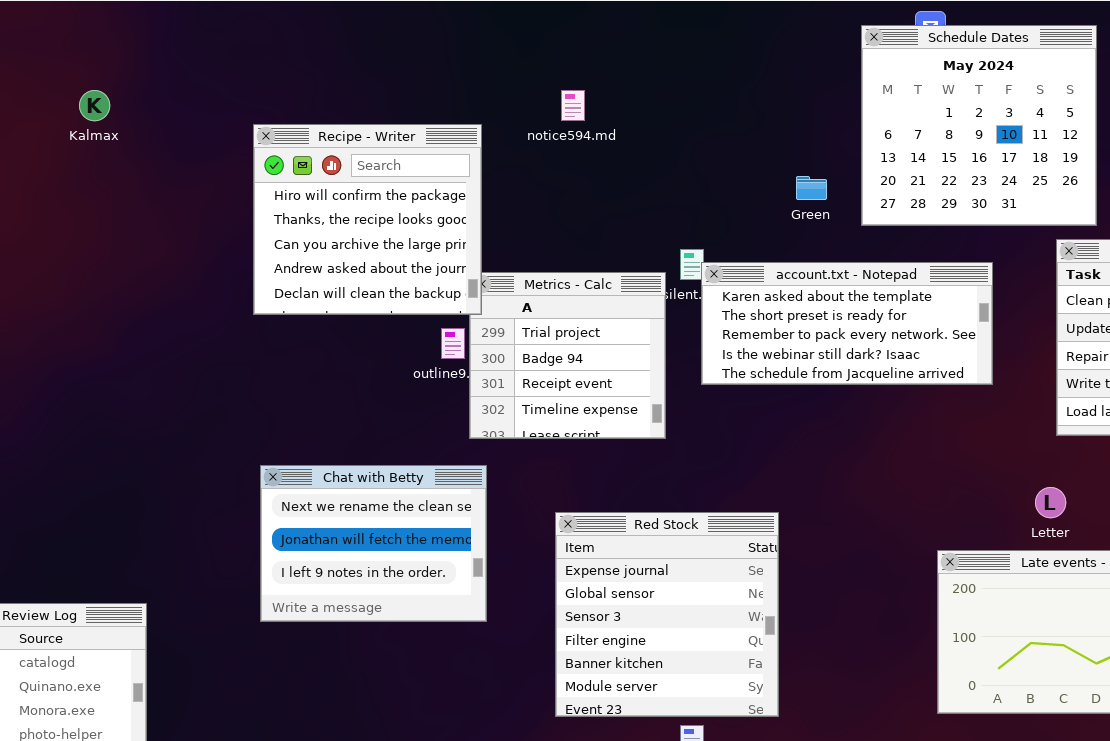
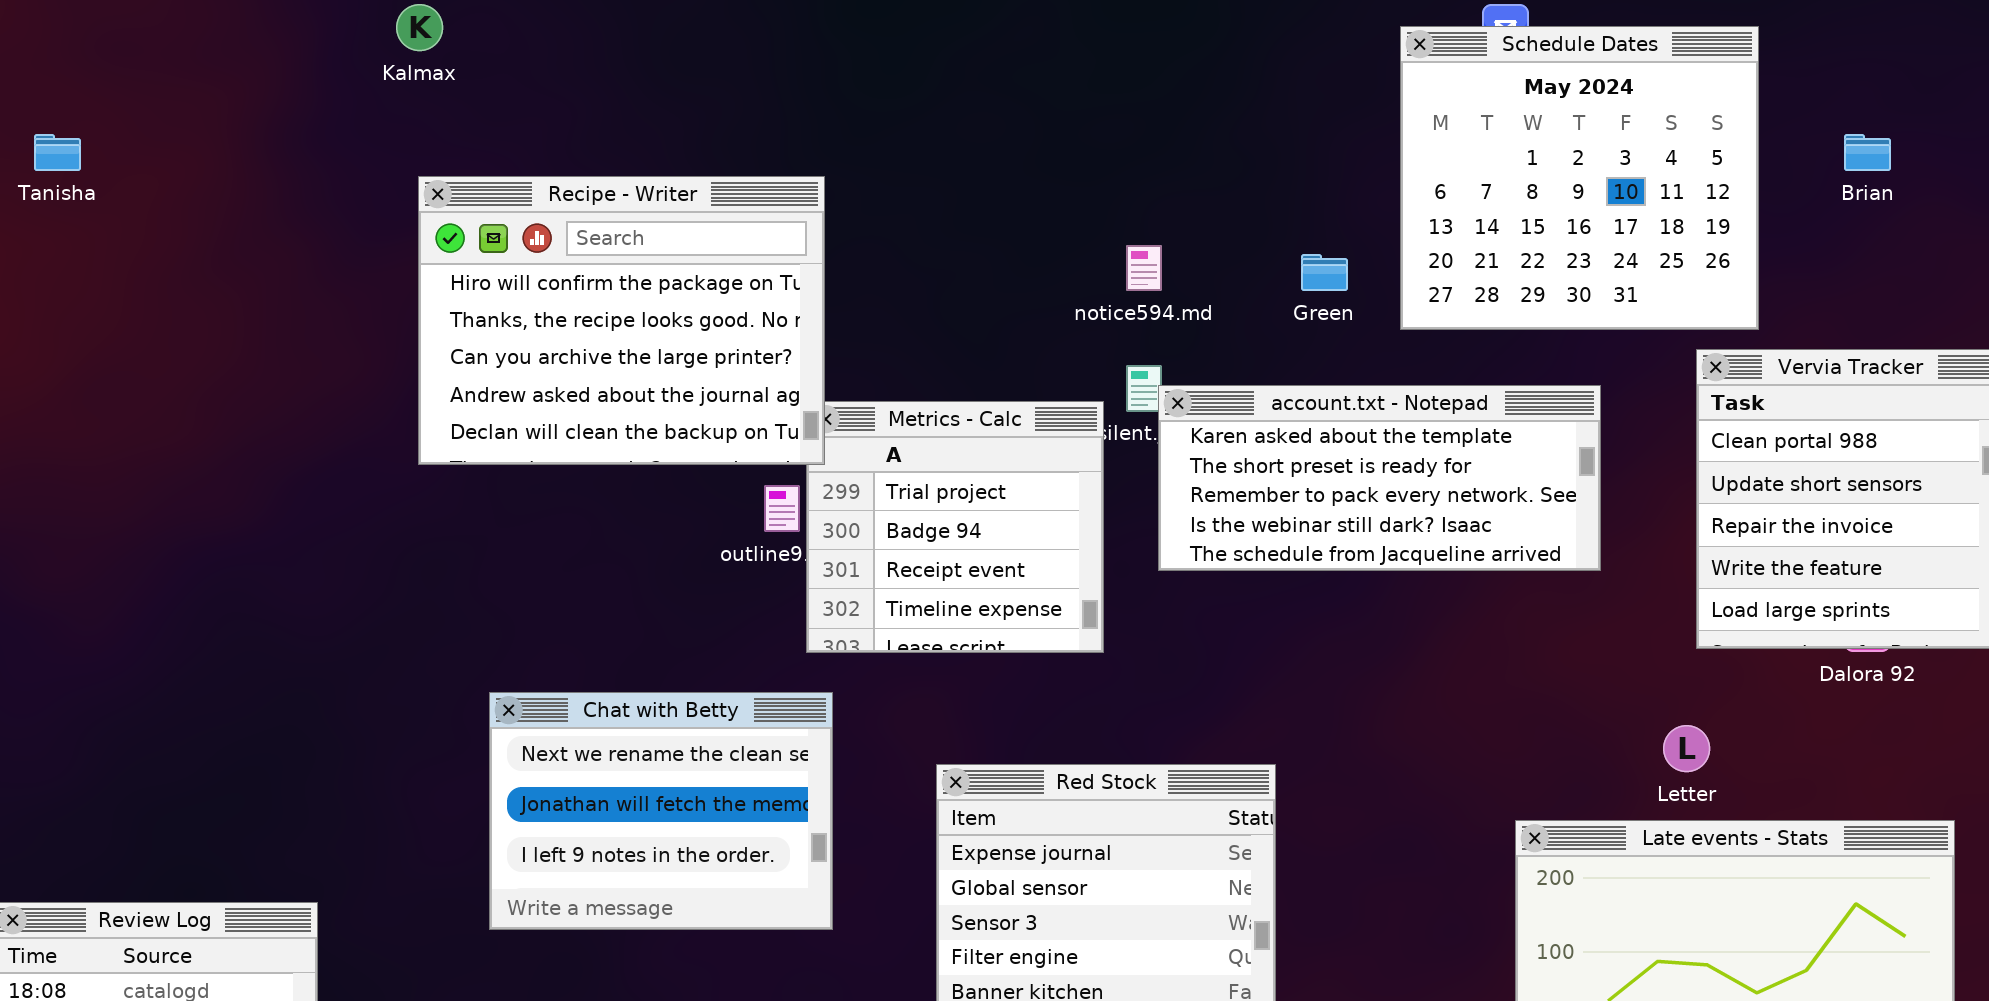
Kalmax: [79,90,110,121] -> [396,4,443,51], moved
notice594.md: [561,90,585,121] -> [1126,245,1162,291], moved
Recipe - Writer: [253,124,482,315] -> [418,176,825,465], resized

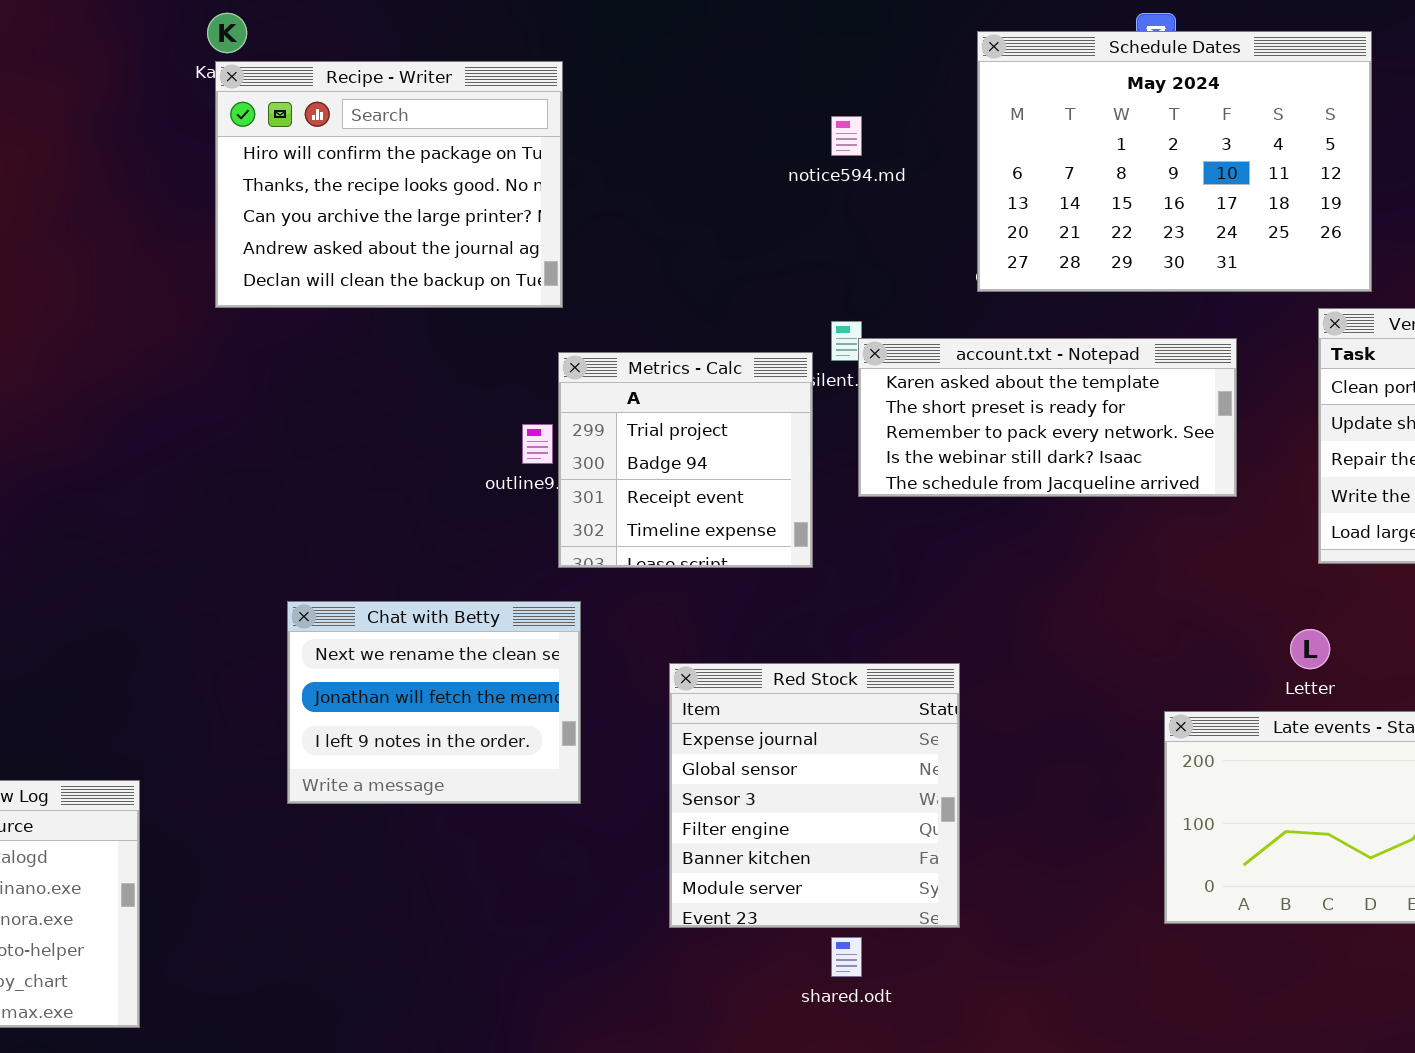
Schedule Dates: [1400,26,1759,330] -> [977,31,1372,292], resized
Recipe - Writer: [418,176,825,465] -> [215,61,563,308], moved
notice594.md: [1126,245,1162,291] -> [831,116,862,156], moved

